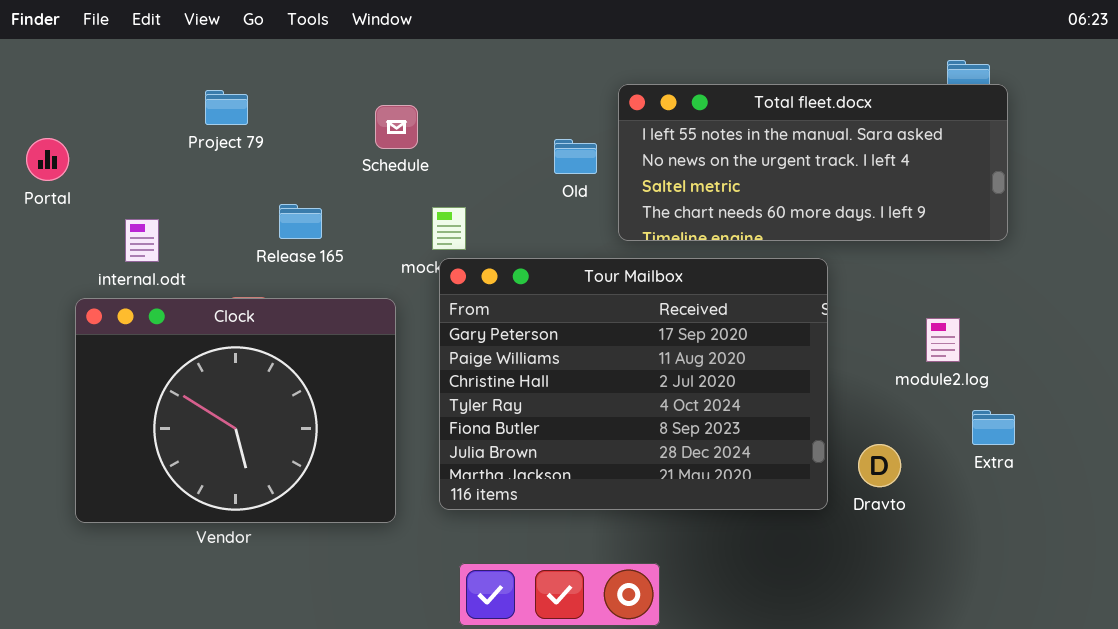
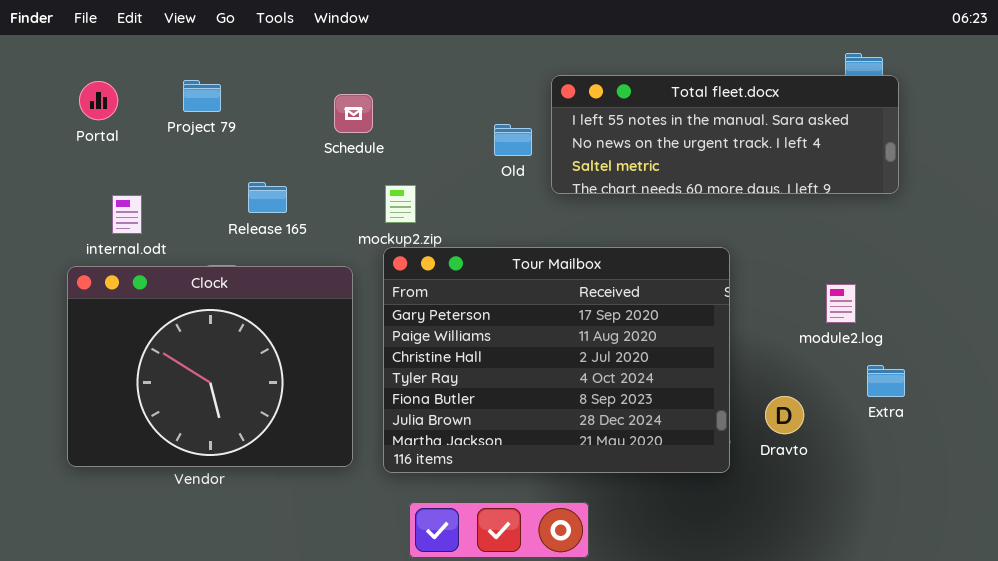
Total fleet.docx: [618,84,1008,241] -> [551,75,899,194], resized
Portal: [26,138,69,181] -> [79,81,118,120], moved
Tour Mailbox: [439,258,828,510] -> [383,247,730,473], moved

